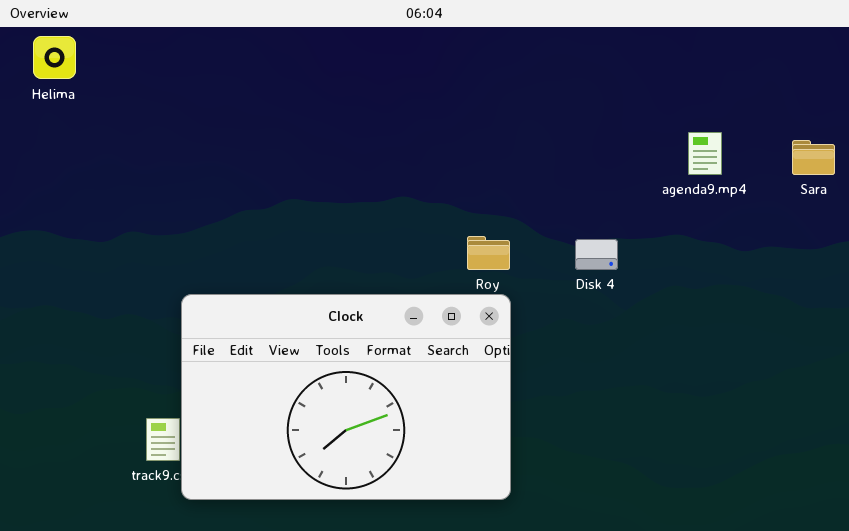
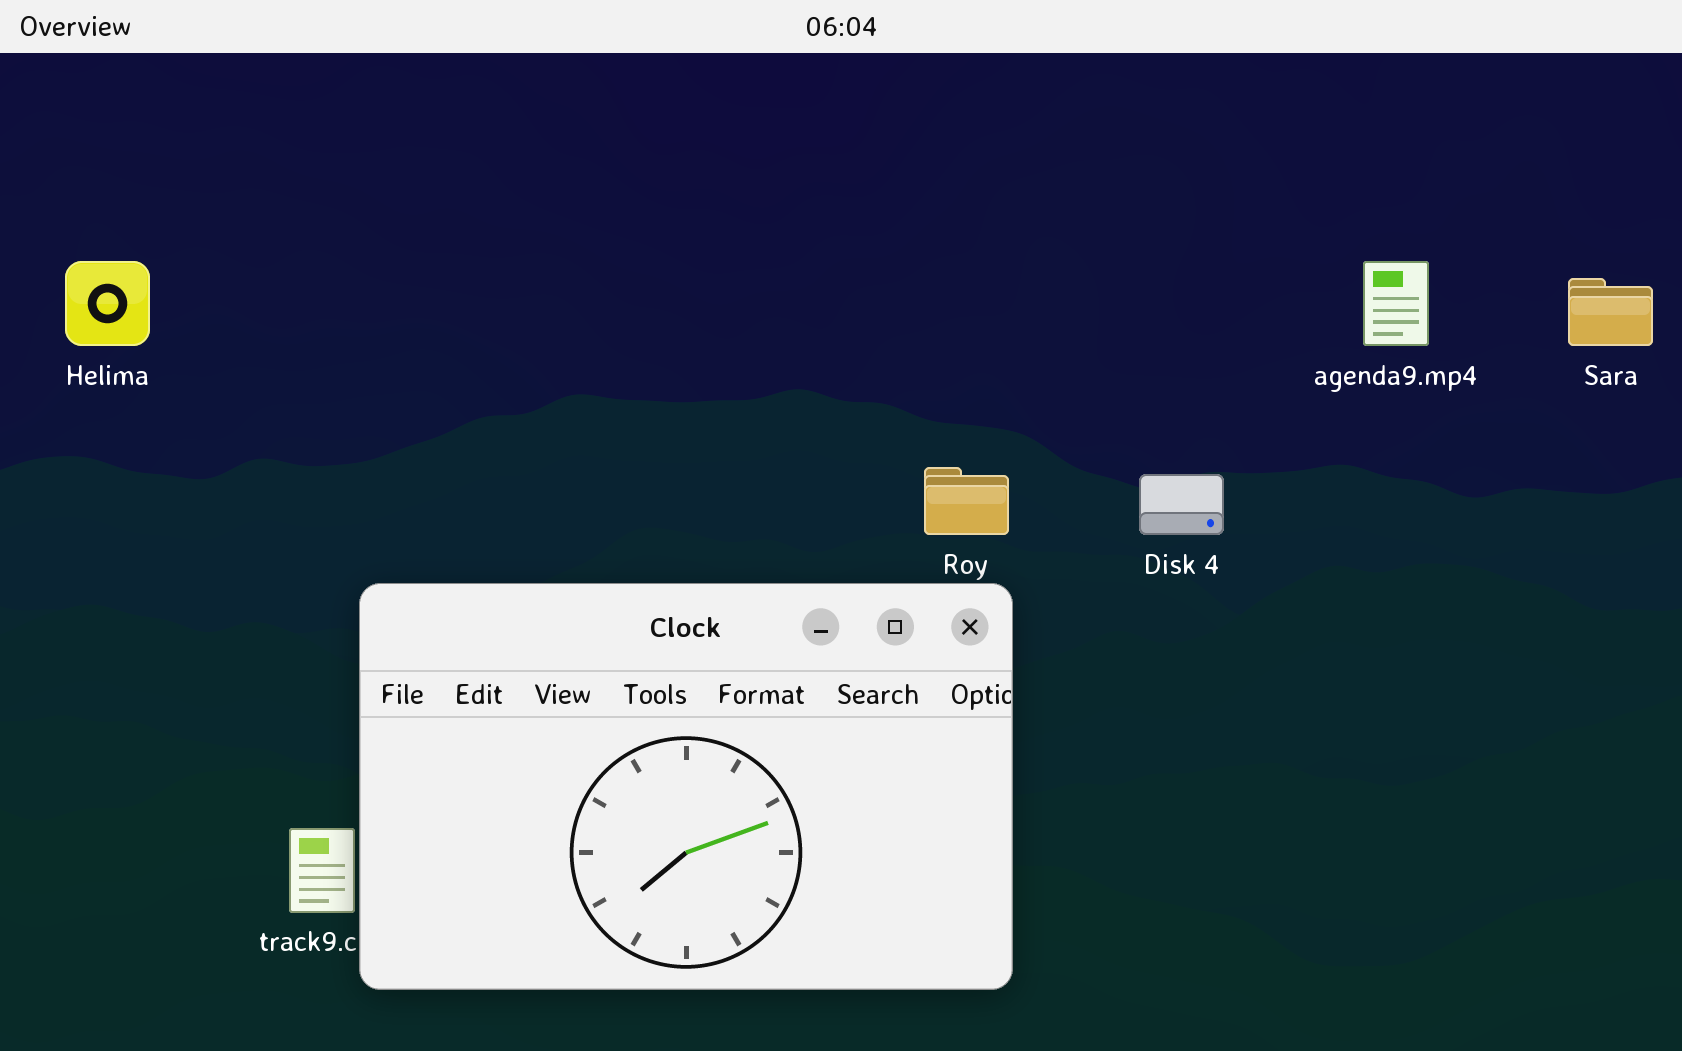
Helima: [33,36,76,79] -> [65,261,150,346], moved

